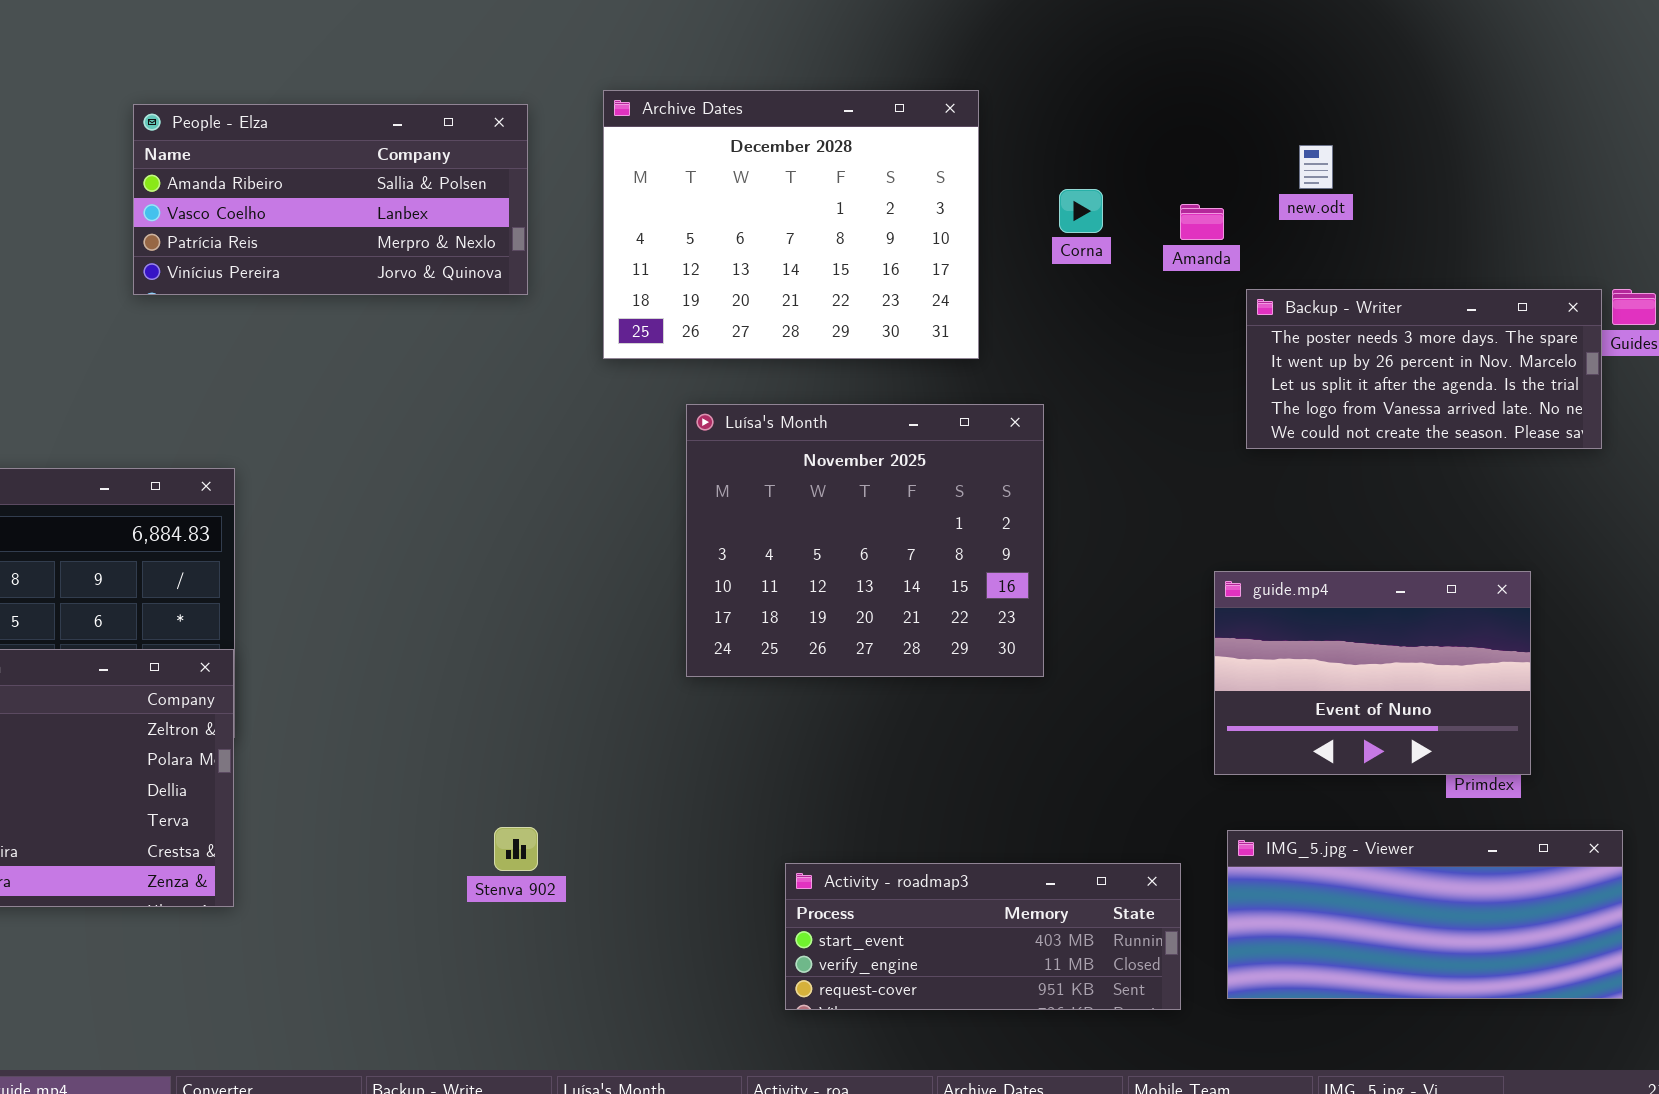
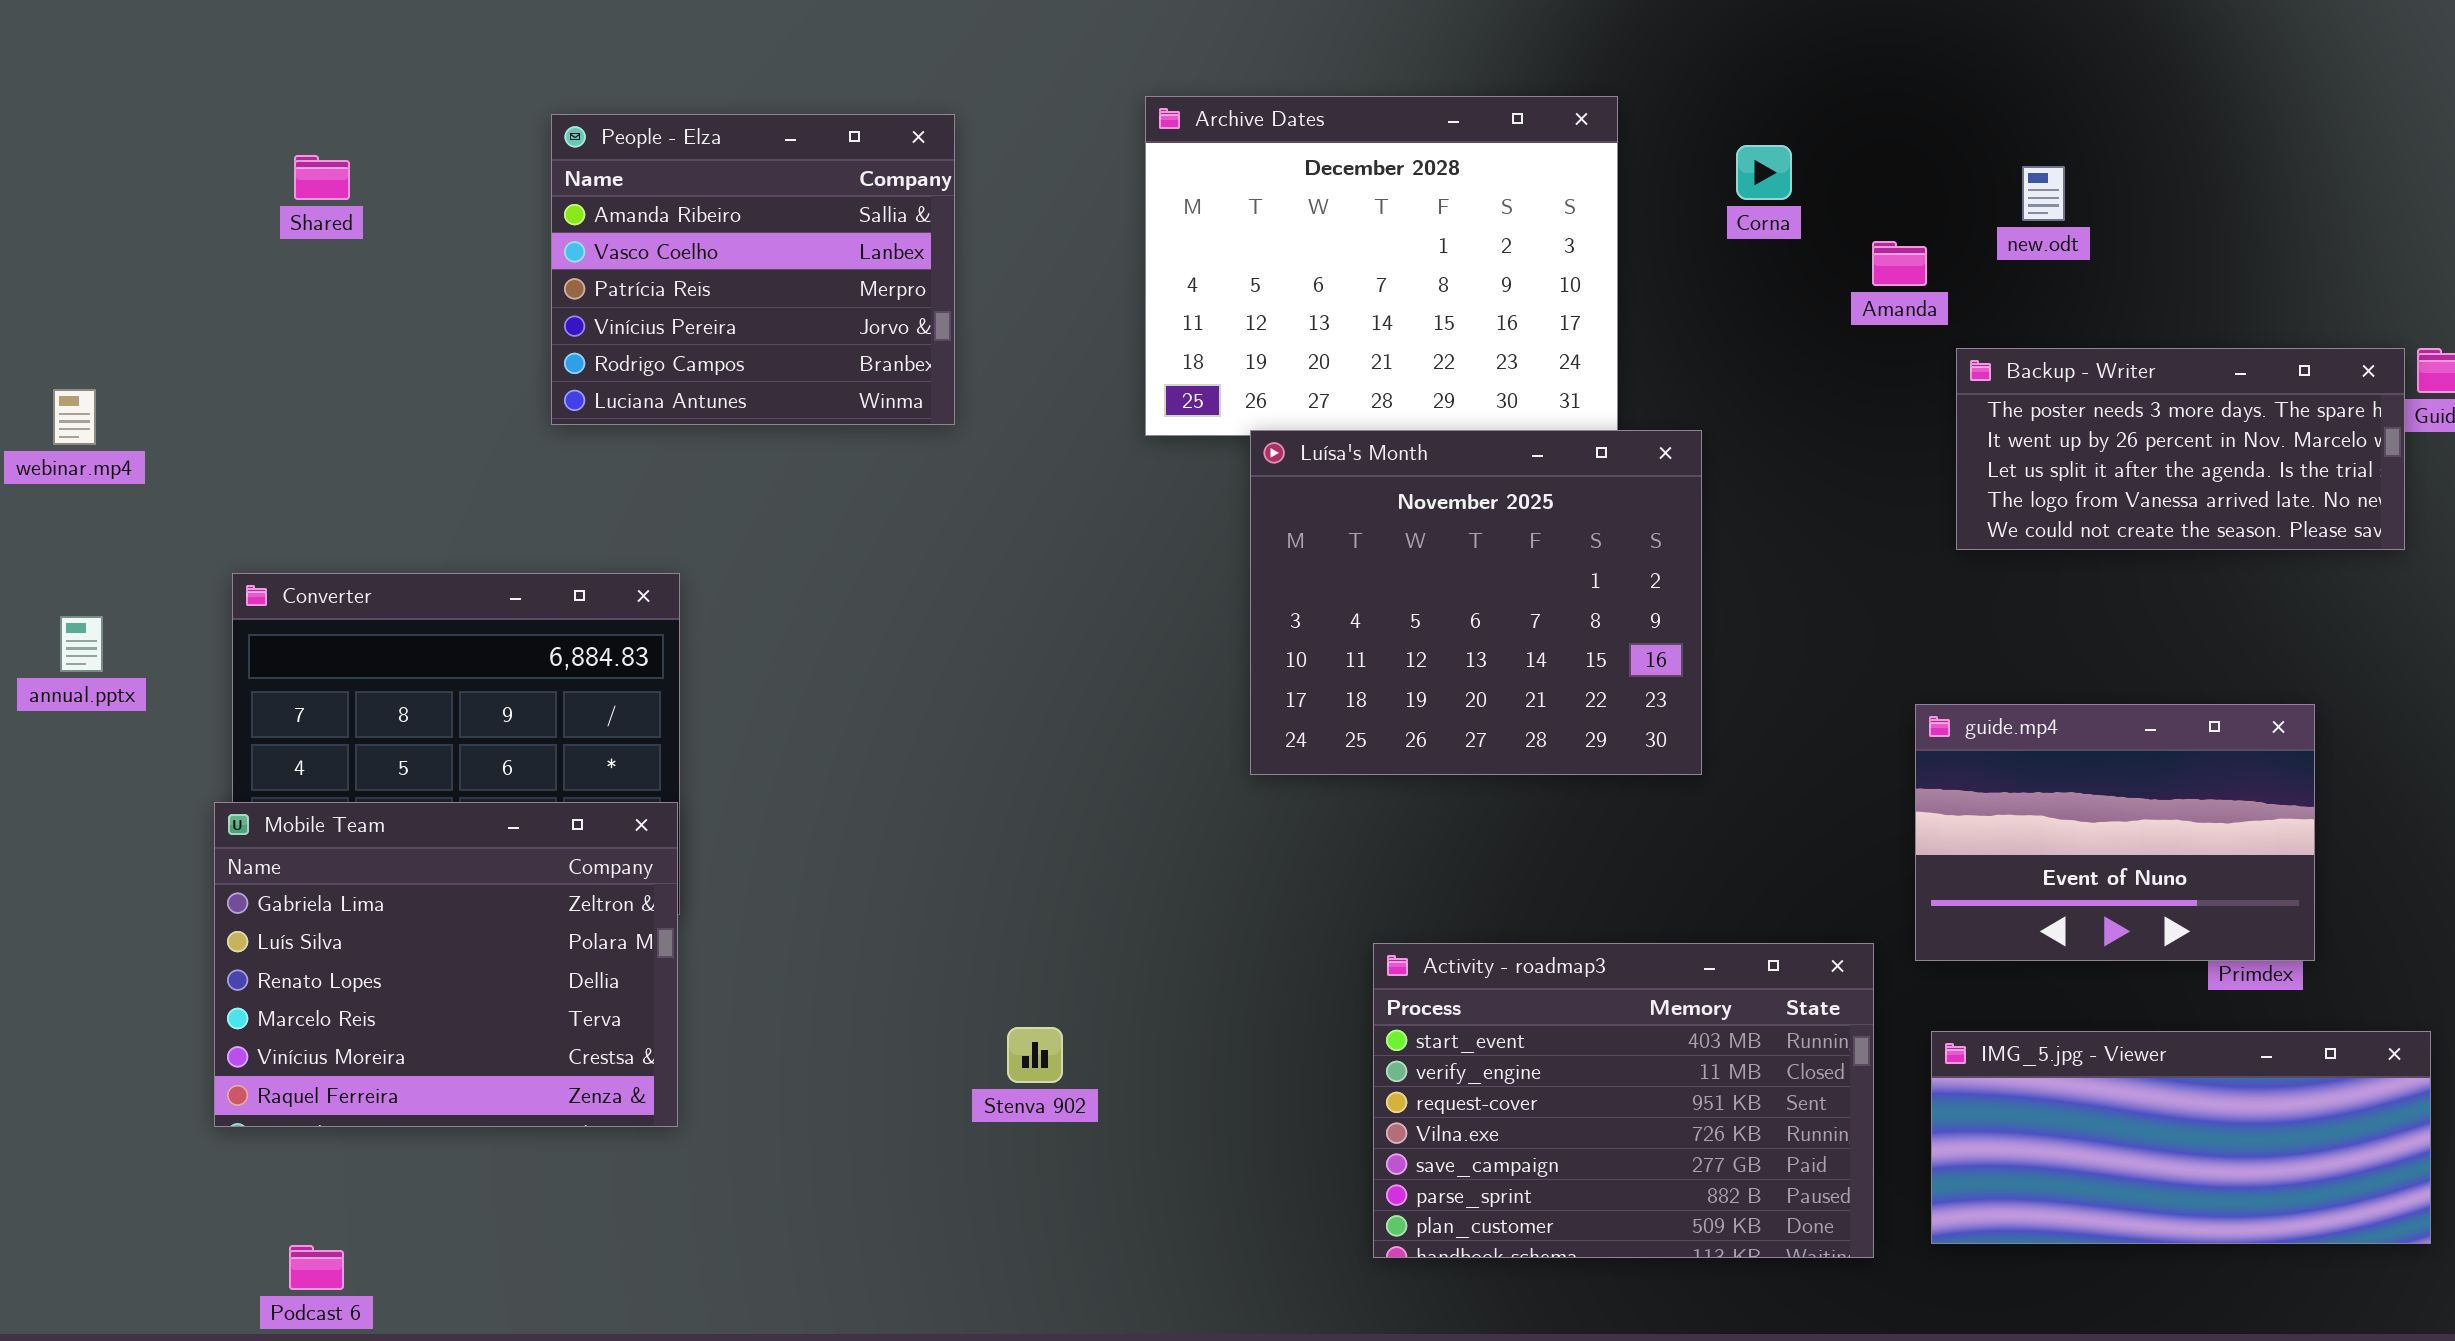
People - Elza: [133,104,528,295] -> [551,114,955,425], resized
Corna: [1059,189,1103,233] -> [1736,145,1792,200], moved
Luísa's Month: [686,404,1044,677] -> [1250,430,1702,775], moved
Activity - roadmap3: [785,863,1181,1010] -> [1373,943,1874,1258], resized

